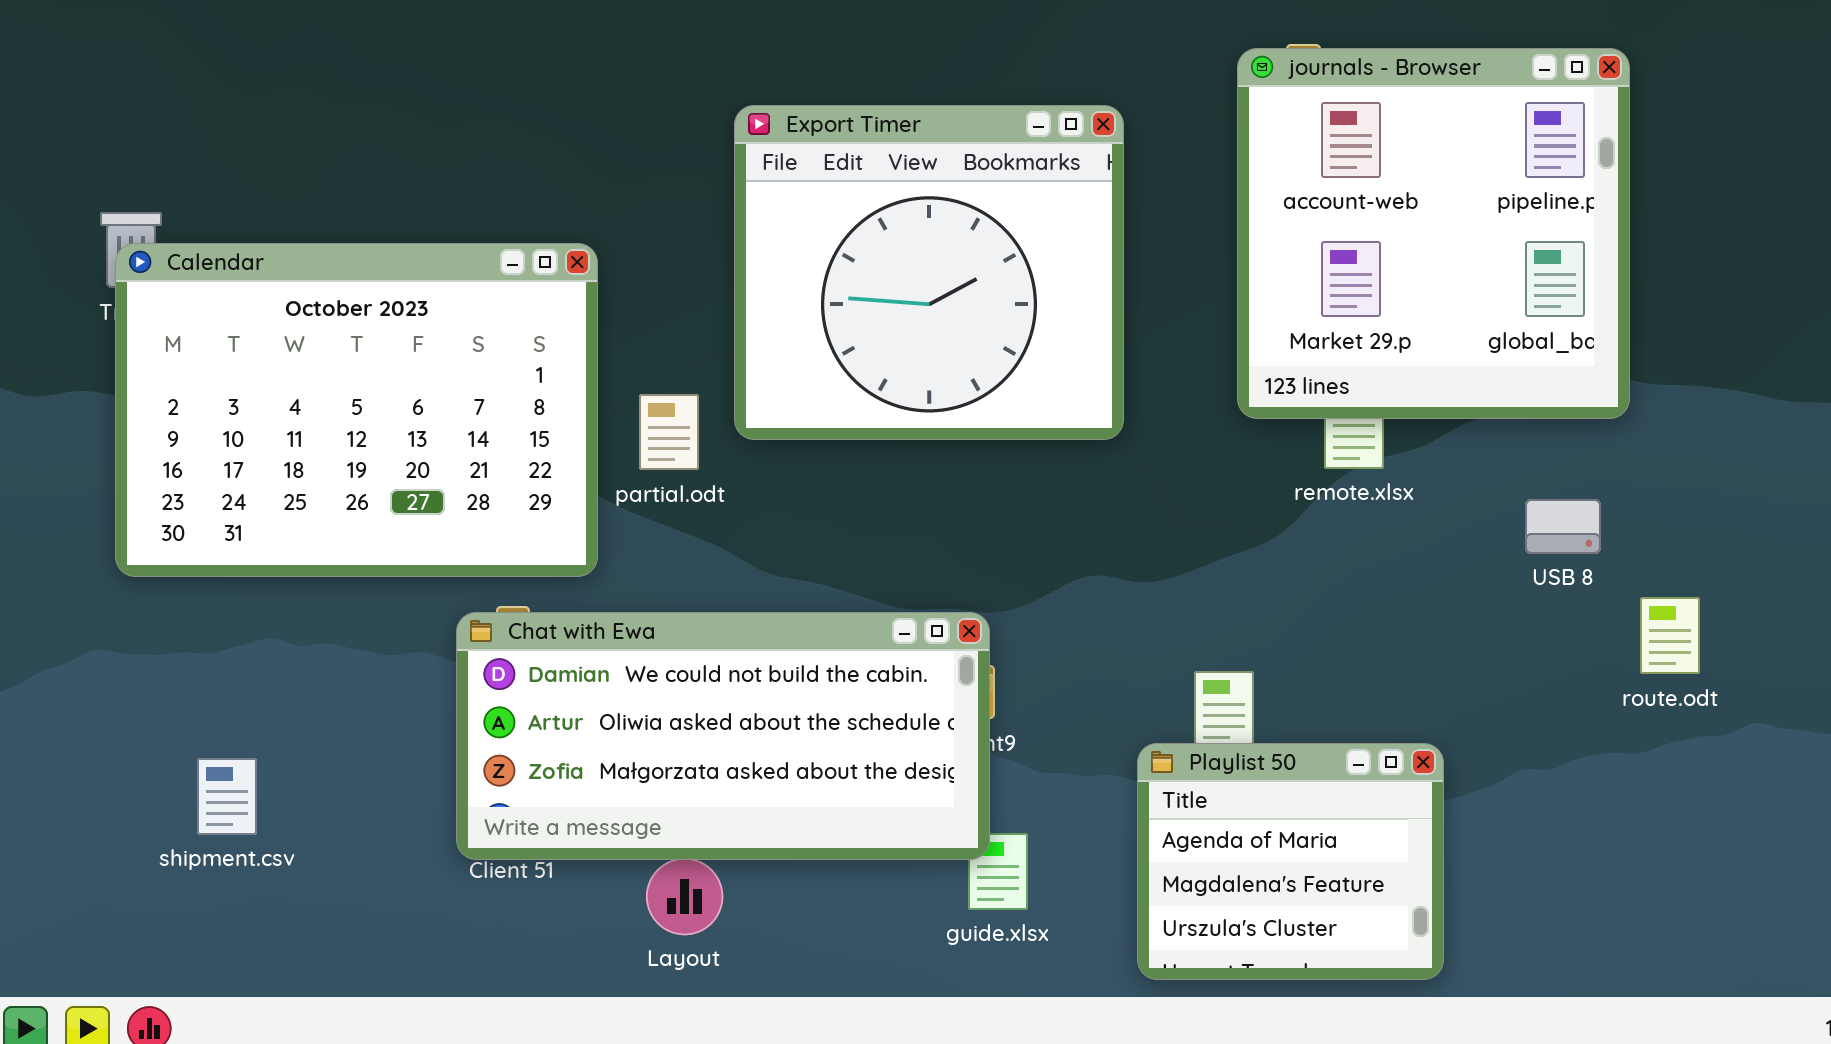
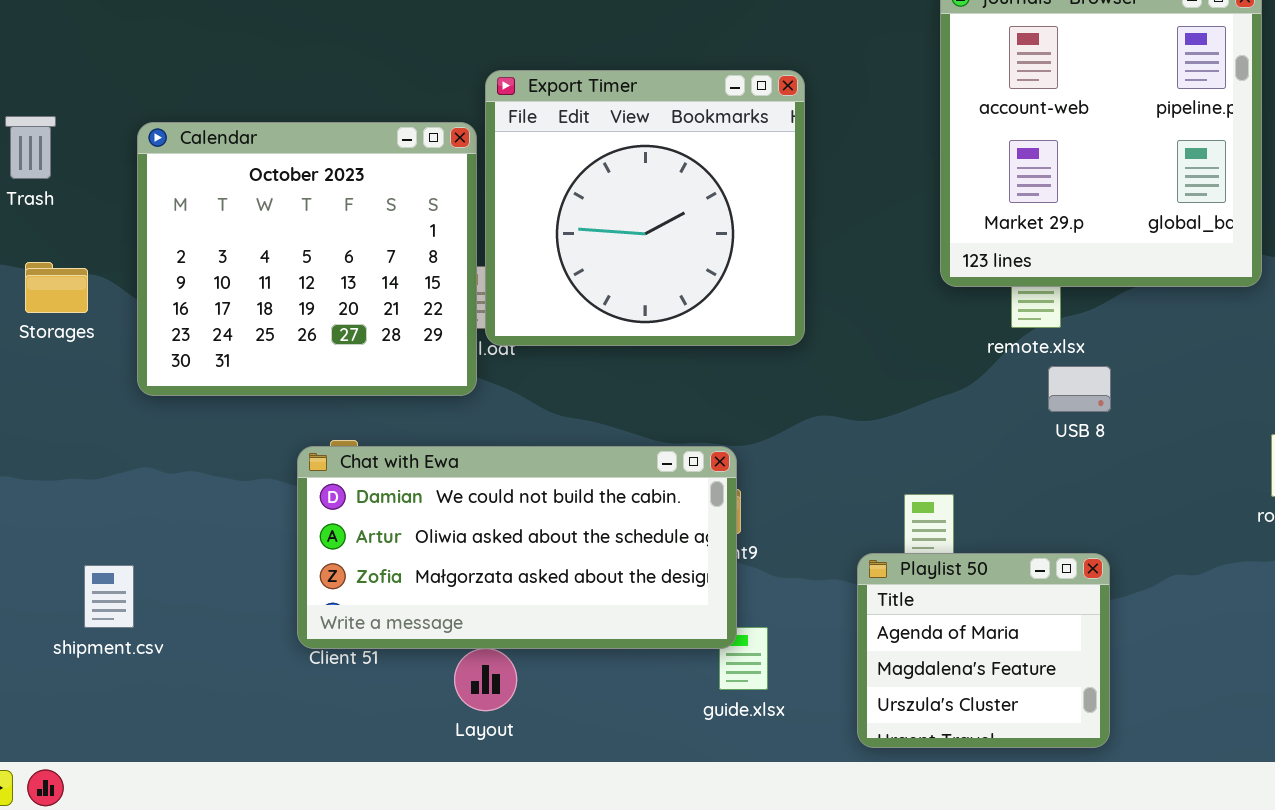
Export Timer: [734,105,1124,440] -> [485,70,805,346], moved
Calendar: [115,243,598,577] -> [137,122,477,396], moved, resized
USB 8: [1525,499,1601,554] -> [1048,366,1111,412], moved

